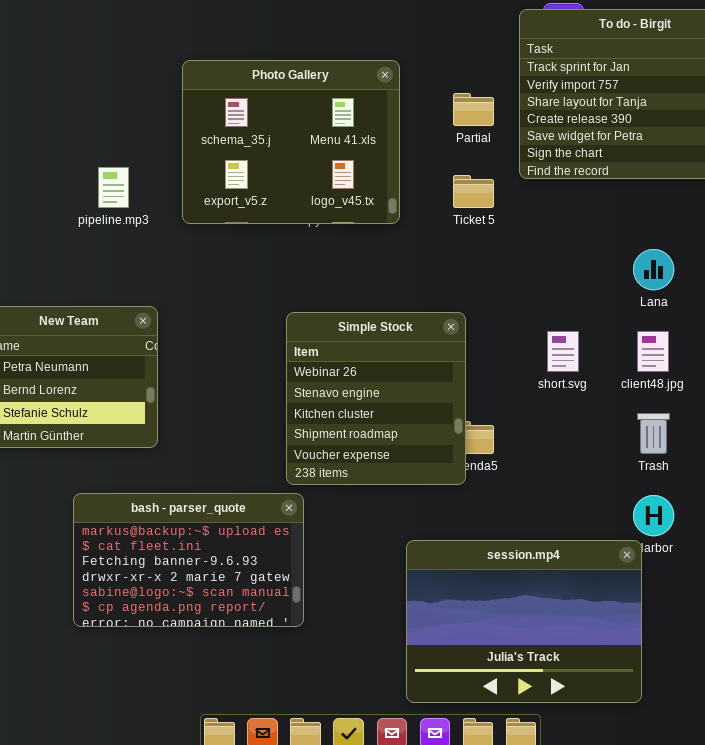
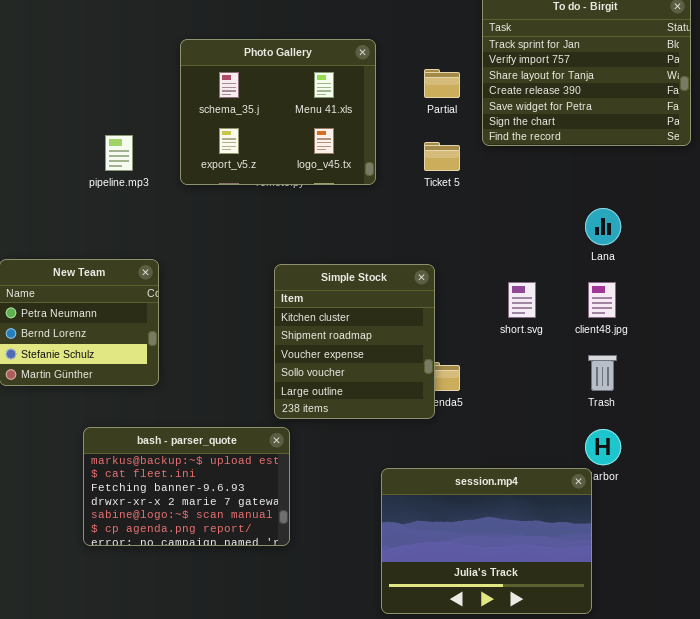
Simple Stock: [286,312,466,485] -> [274,264,435,419], scrolled down 2 rows

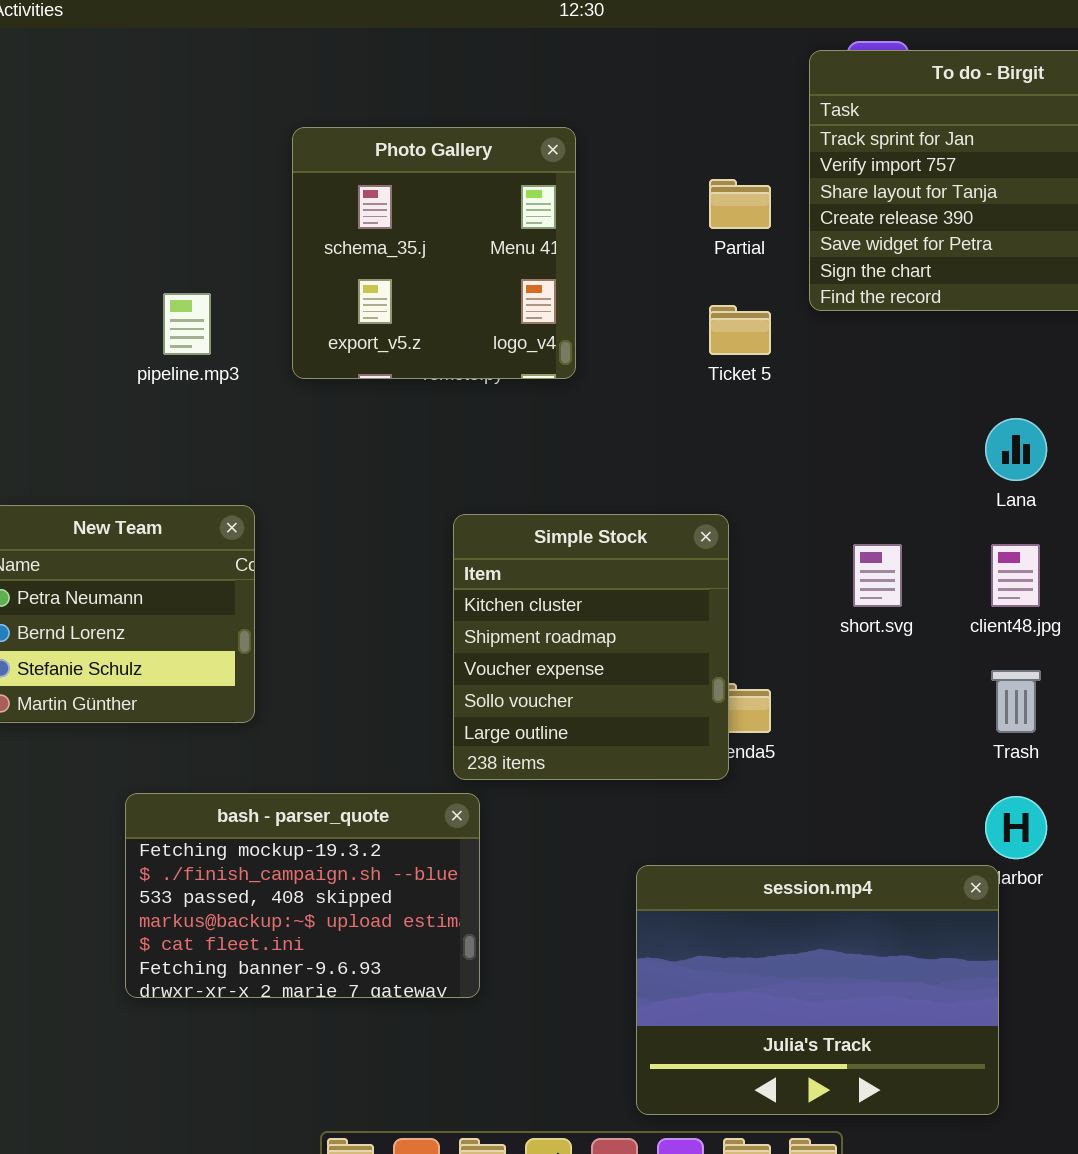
Photo Gallery: [180,39,376,185] -> [292,127,576,379], resized
bash - parser_quote: [83,427,290,546] -> [125,793,480,998], scrolled up 3 rows

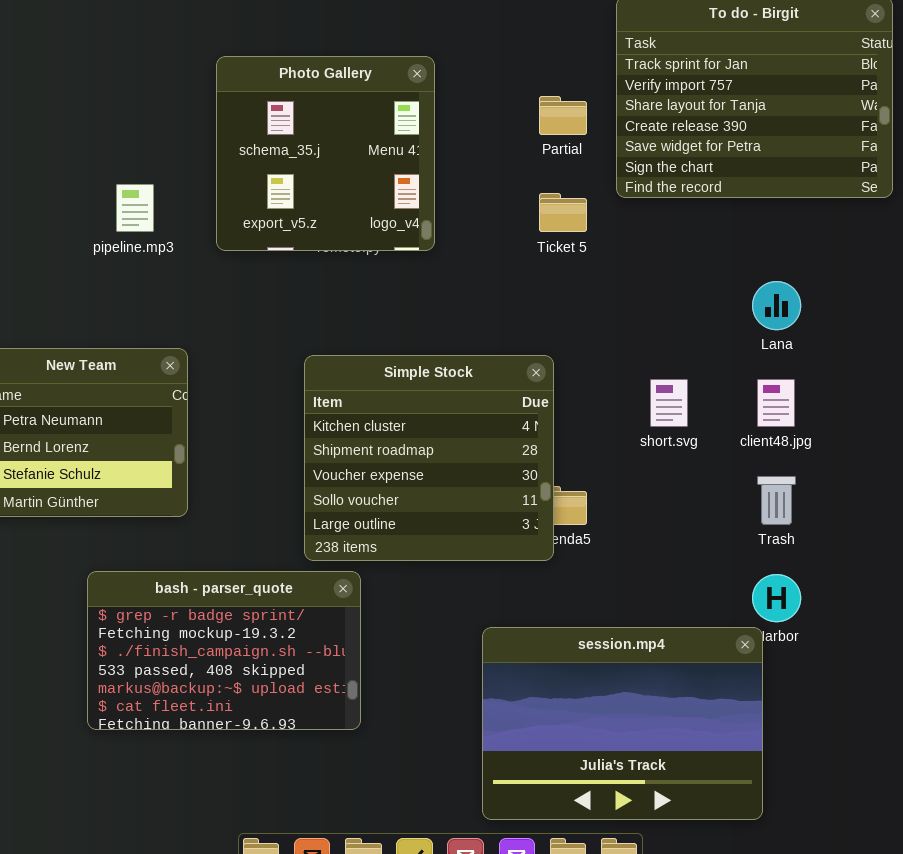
Simple Stock: [453,514,729,780] -> [304,355,554,561], resized
bash - parser_quote: [125,793,480,998] -> [87,571,361,730], scrolled up 1 row

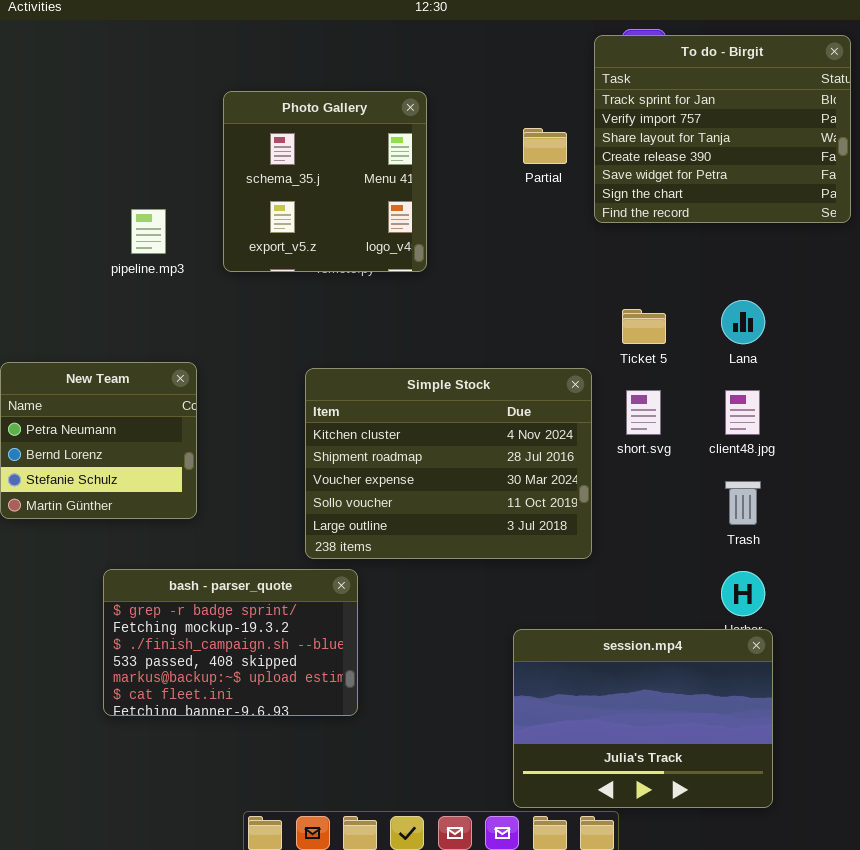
Ticket 5: [539,193,587,232] -> [622,309,666,344], moved
Simple Stock: [304,355,554,561] -> [305,368,592,559], resized
session.mp4: [482,627,763,820] -> [513,629,773,808], moved

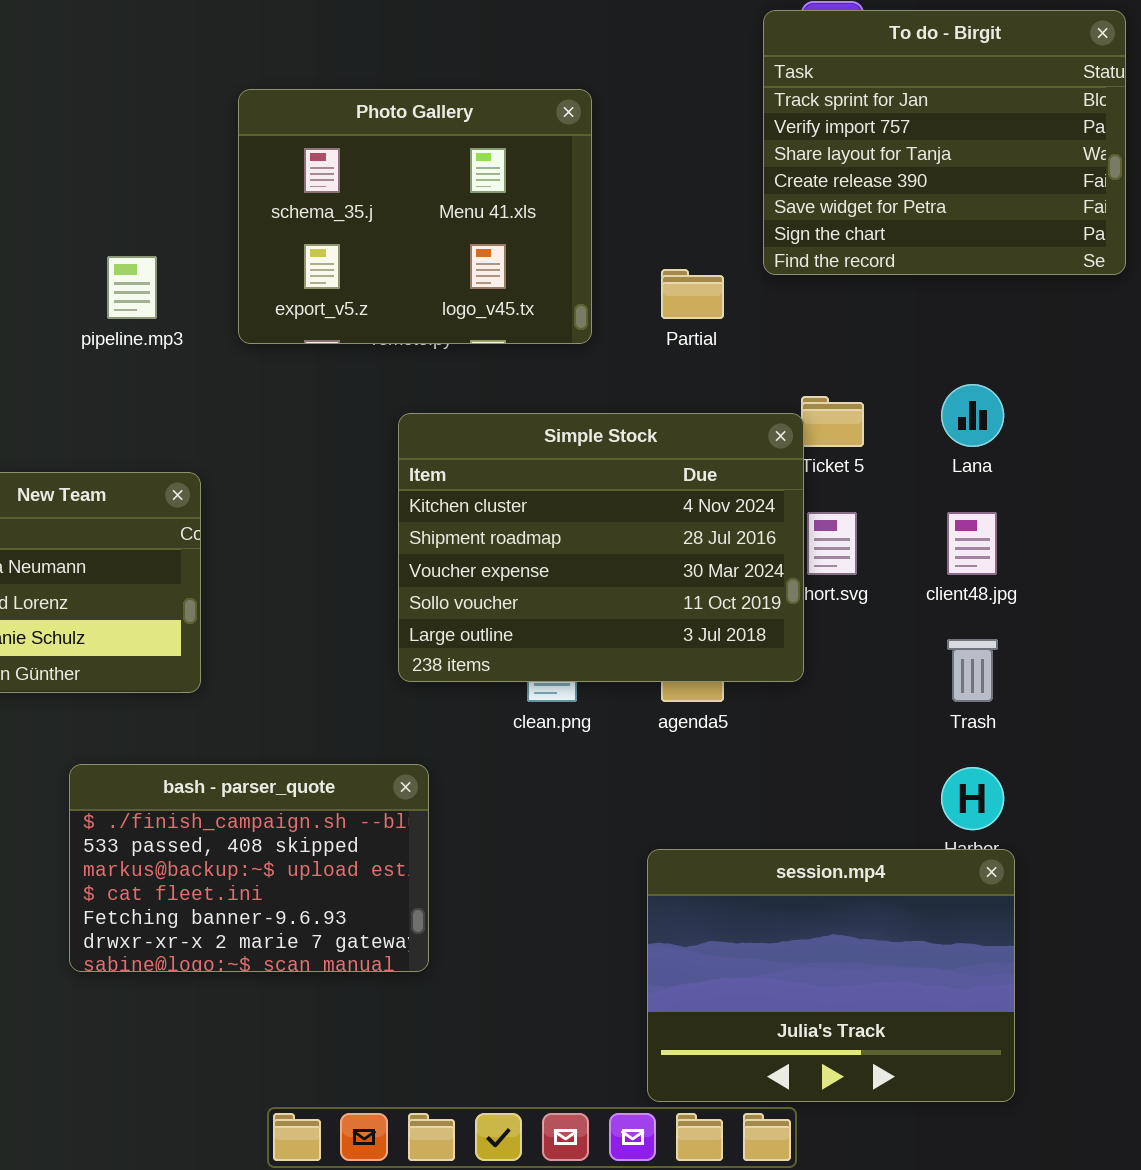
Photo Gallery: [223,91,427,272] -> [238,89,592,344], resized
Partial: [523,128,567,164] -> [661,269,724,319], moved
Simple Stock: [305,368,592,559] -> [398,413,804,682], moved
bash - parser_quote: [103,569,358,716] -> [69,764,429,972], scrolled down 2 rows

